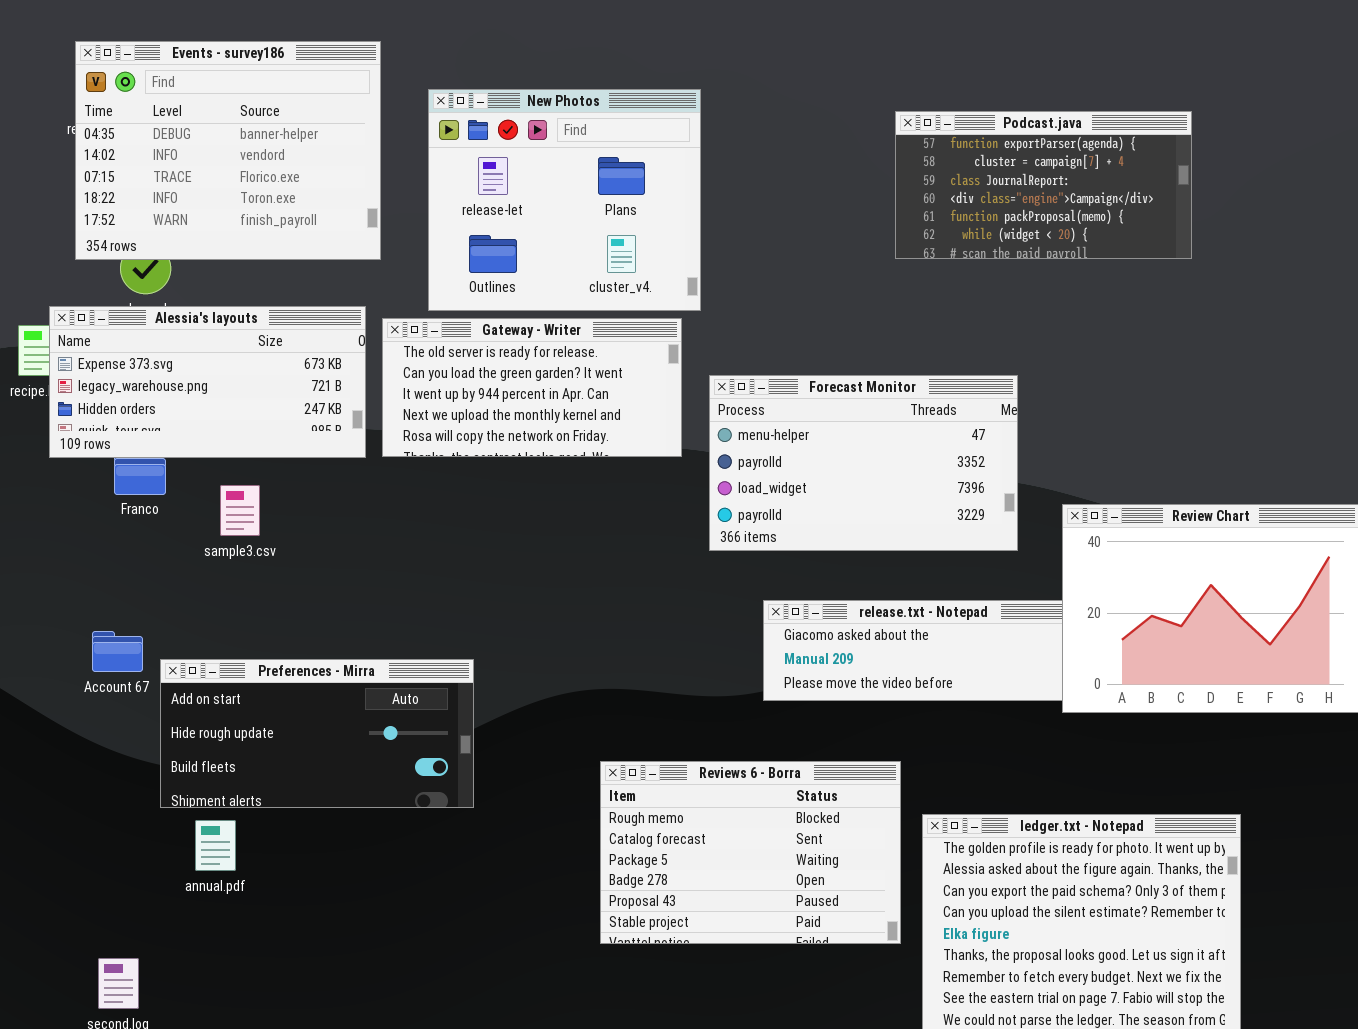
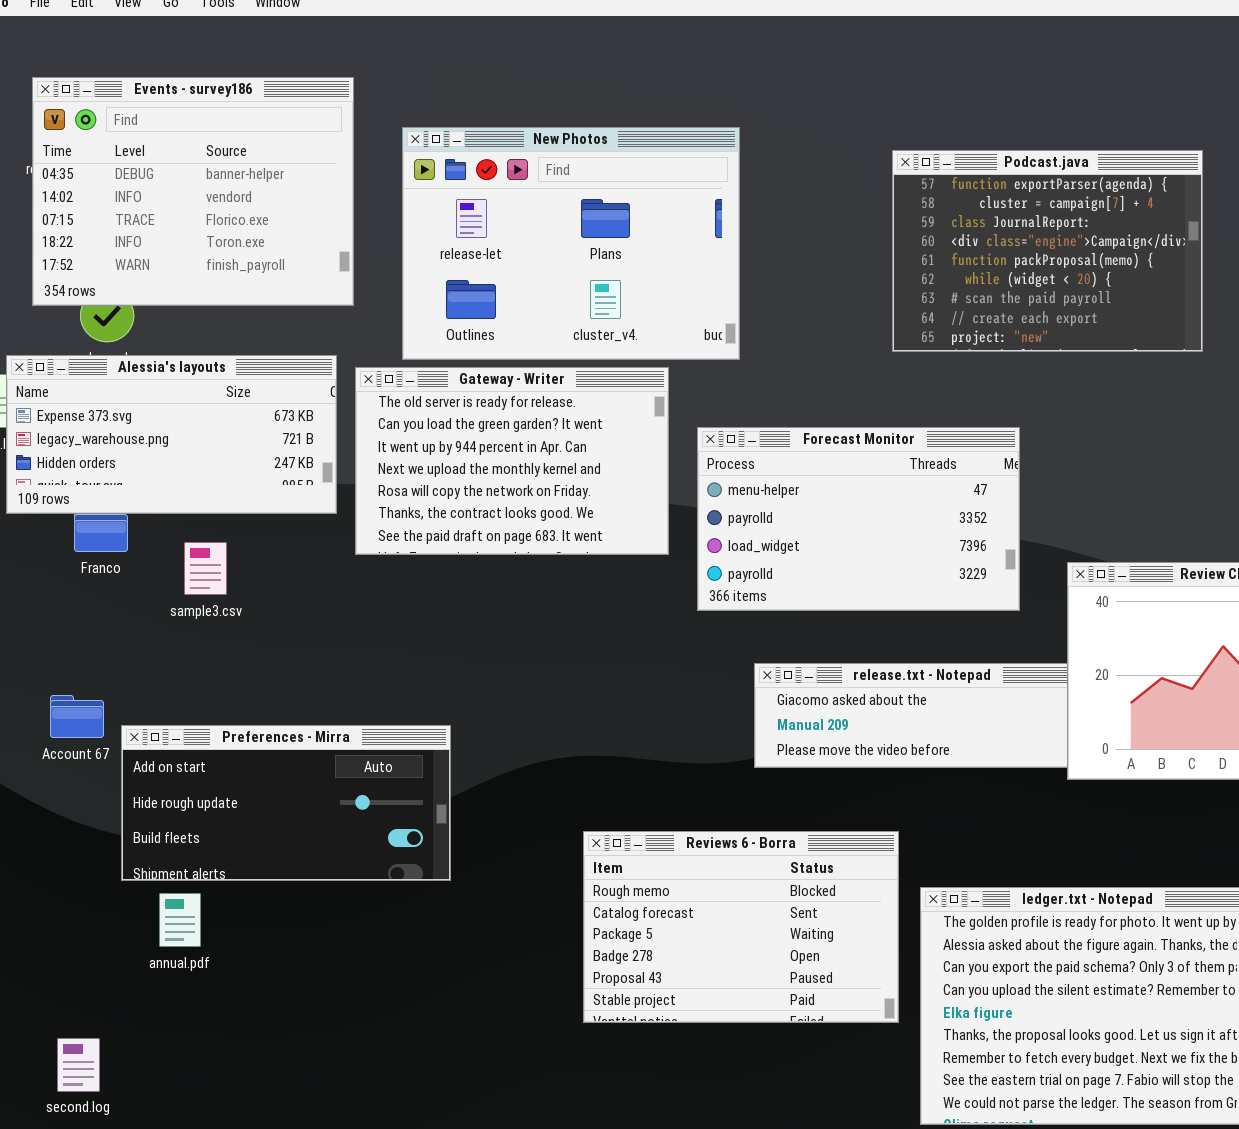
New Photos: [428,89,701,311] -> [402,127,740,360], resized
Podcast.java: [895,111,1192,259] -> [892,150,1203,352], resized
Gateway - Writer: [382,318,682,457] -> [355,367,669,555], resized

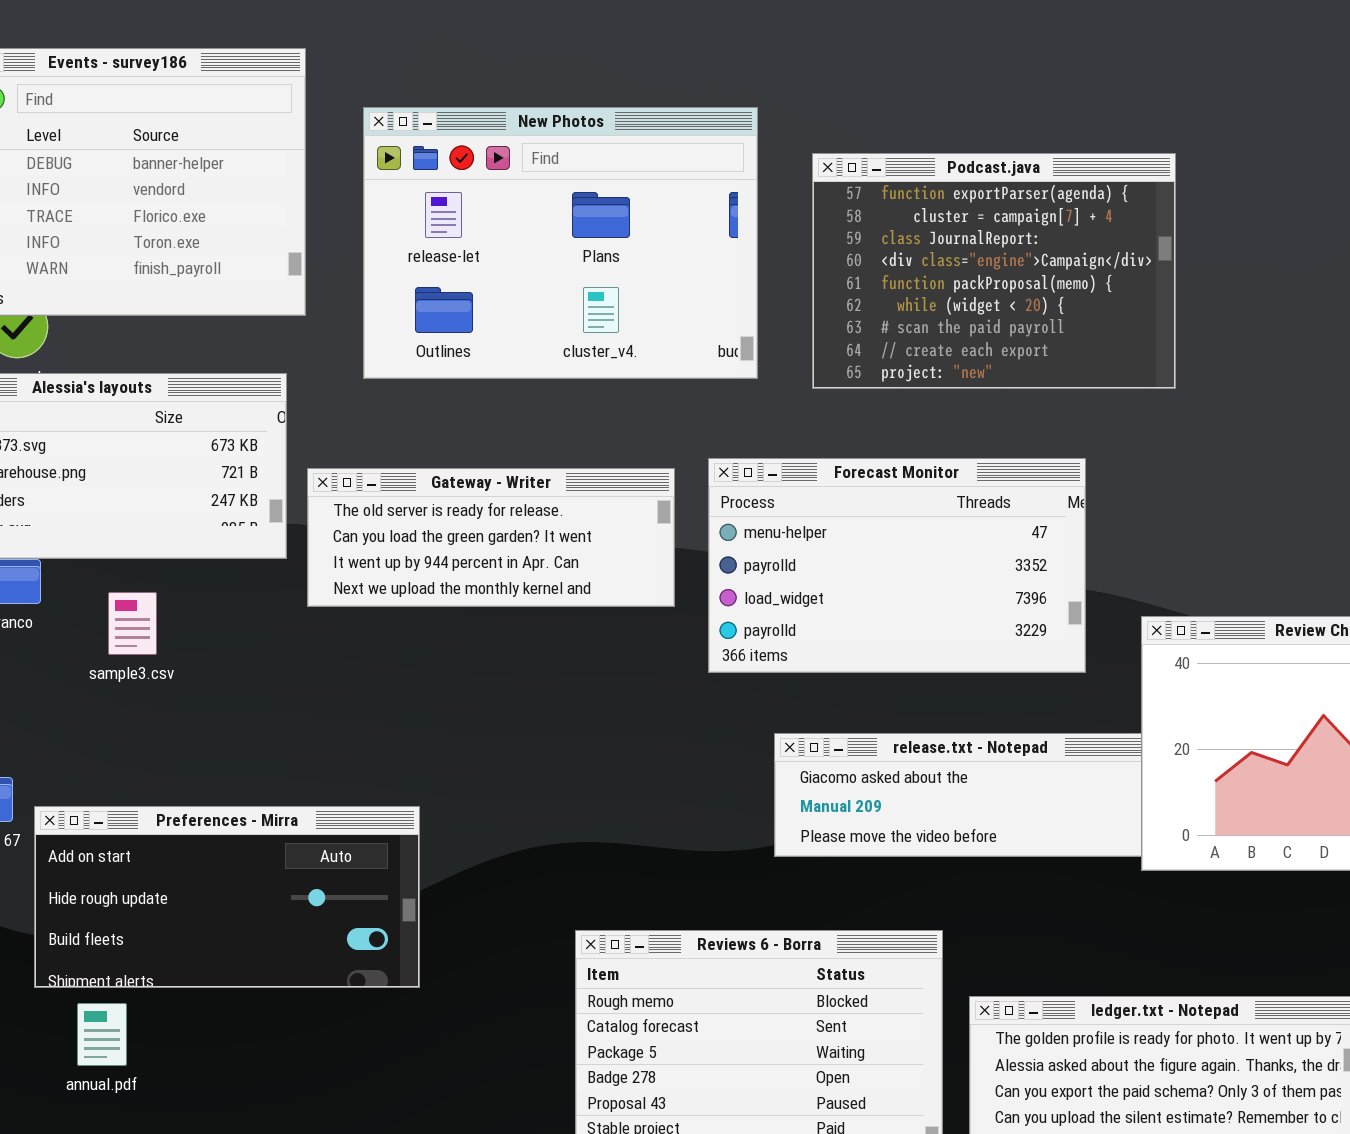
Podcast.java: [892,150,1203,352] -> [812,153,1176,389], moved
Gateway - Writer: [355,367,669,555] -> [307,468,675,607], resized

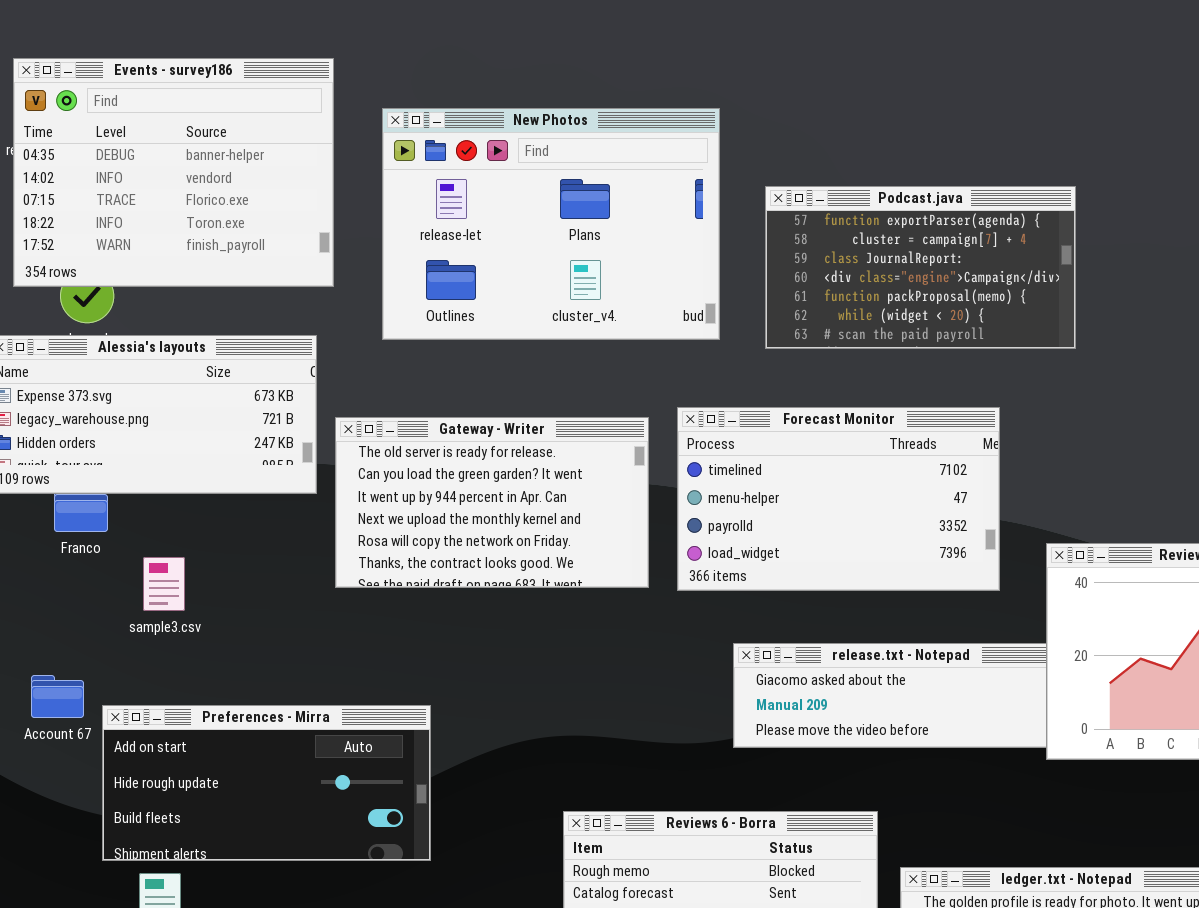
Podcast.java: [812,153,1176,389] -> [765,186,1076,349], resized
Forecast Monitor: [708,458,1086,673] -> [677,407,1000,591], scrolled up 1 row
Gateway - Writer: [307,468,675,607] -> [335,417,649,588], resized
sample3.csv: [108,592,157,655] -> [143,557,185,611], moved

